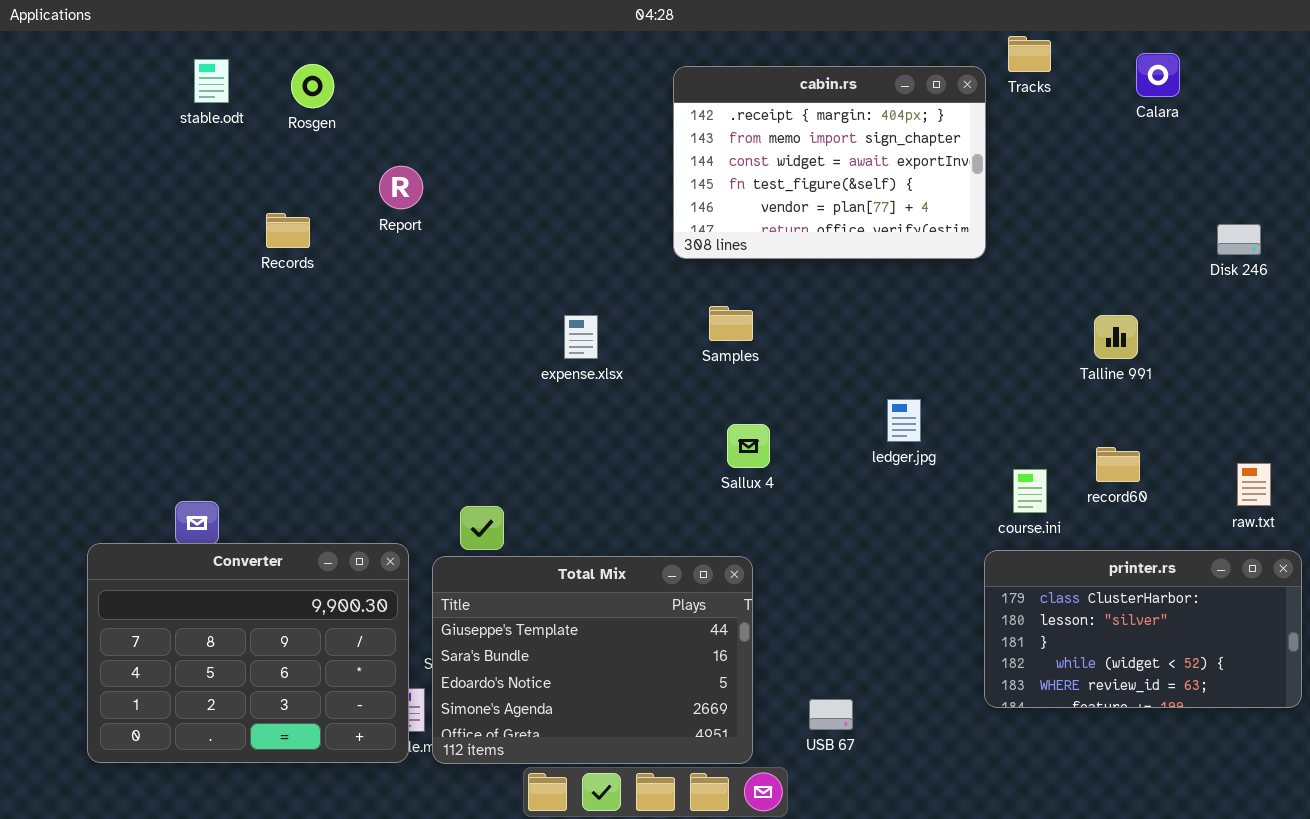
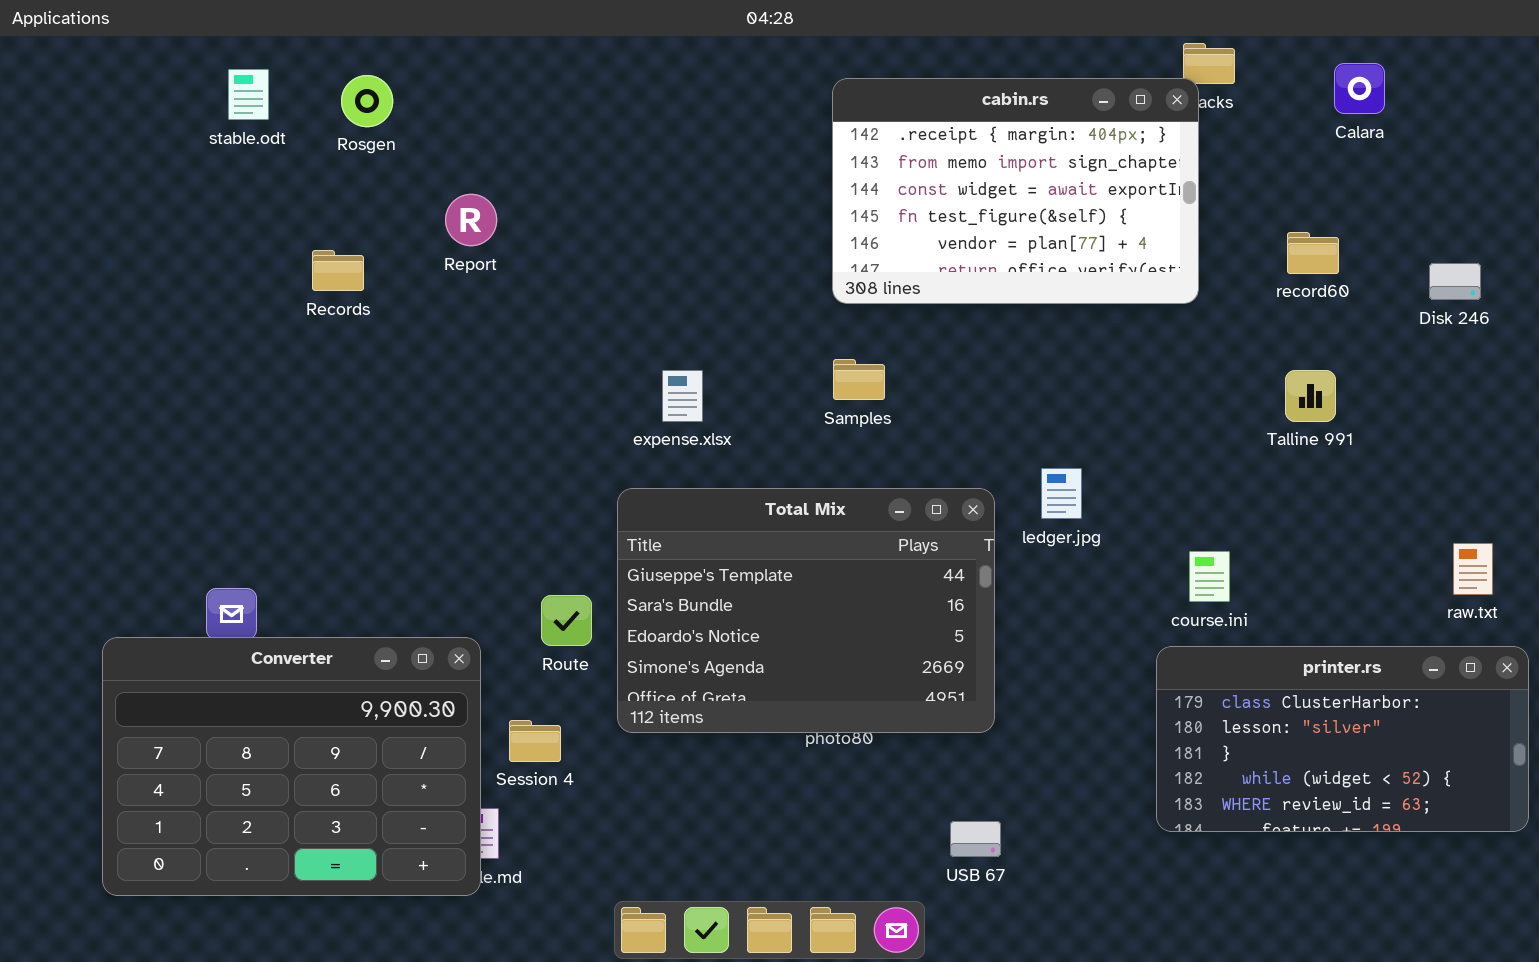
cabin.rs: [673,66,986,259] -> [832,78,1199,304], moved
record60: [1096,447,1140,482] -> [1287,232,1339,274], moved
Total Mix: [432,556,753,764] -> [617,488,995,733], moved

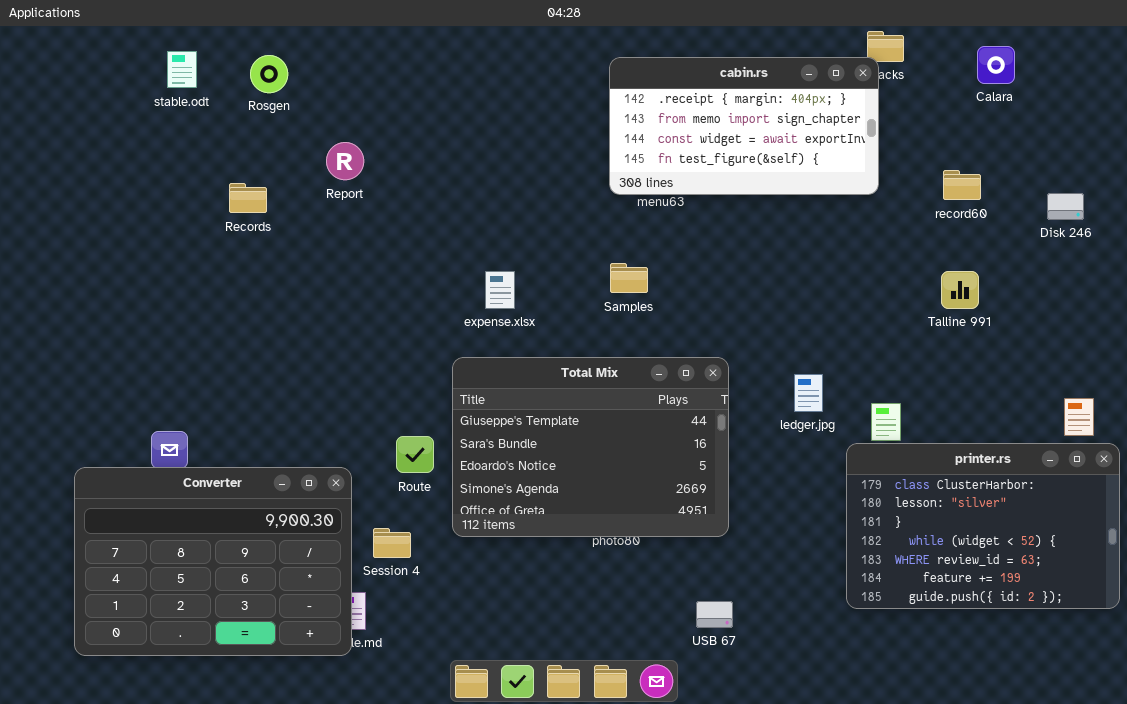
cabin.rs: [832,78,1199,304] -> [609,57,879,195], resized
ledger.jpg: [1041,468,1082,519] -> [794,374,823,412], moved
printer.rs: [1156,646,1529,832] -> [846,443,1120,609], resized

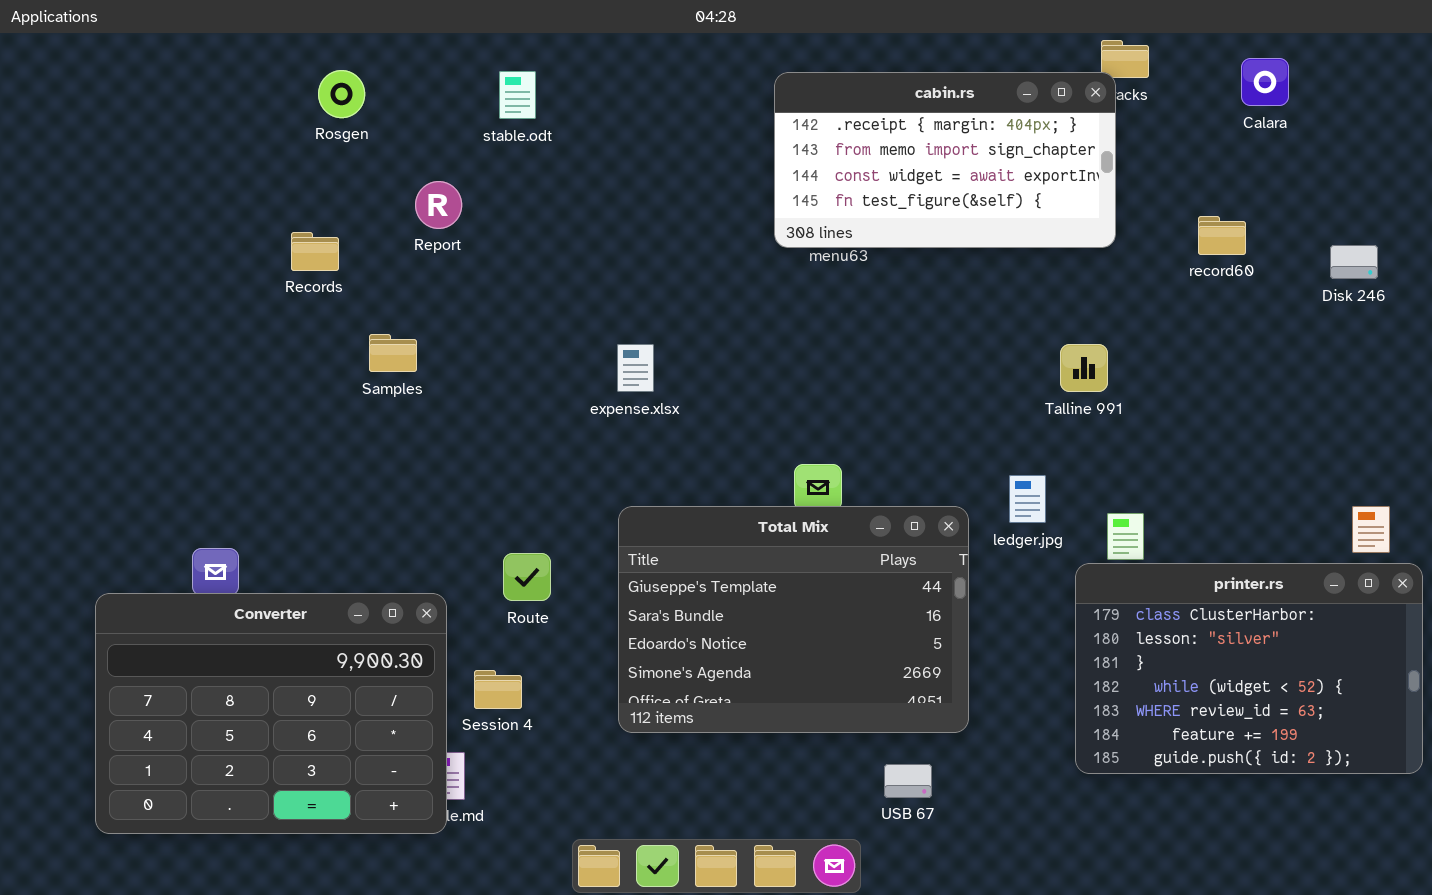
stable.odt: [167,51,197,88] -> [499,71,536,119], moved
Samples: [610,263,648,293] -> [369,334,417,372], moved
Talline 991: [941,271,979,309] -> [1060,344,1108,392], moved
Total Mix: [452,357,729,537] -> [618,506,969,733], moved

